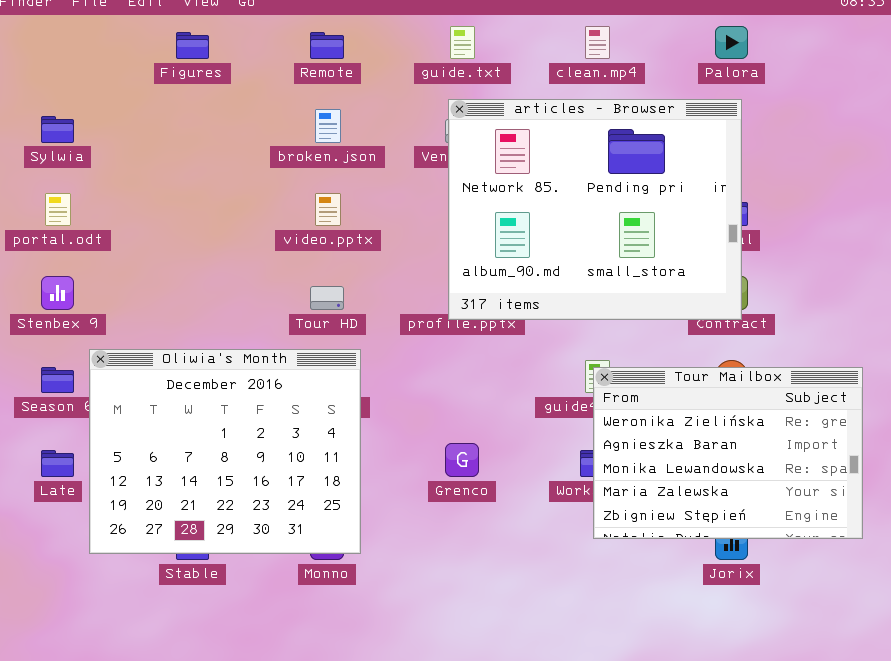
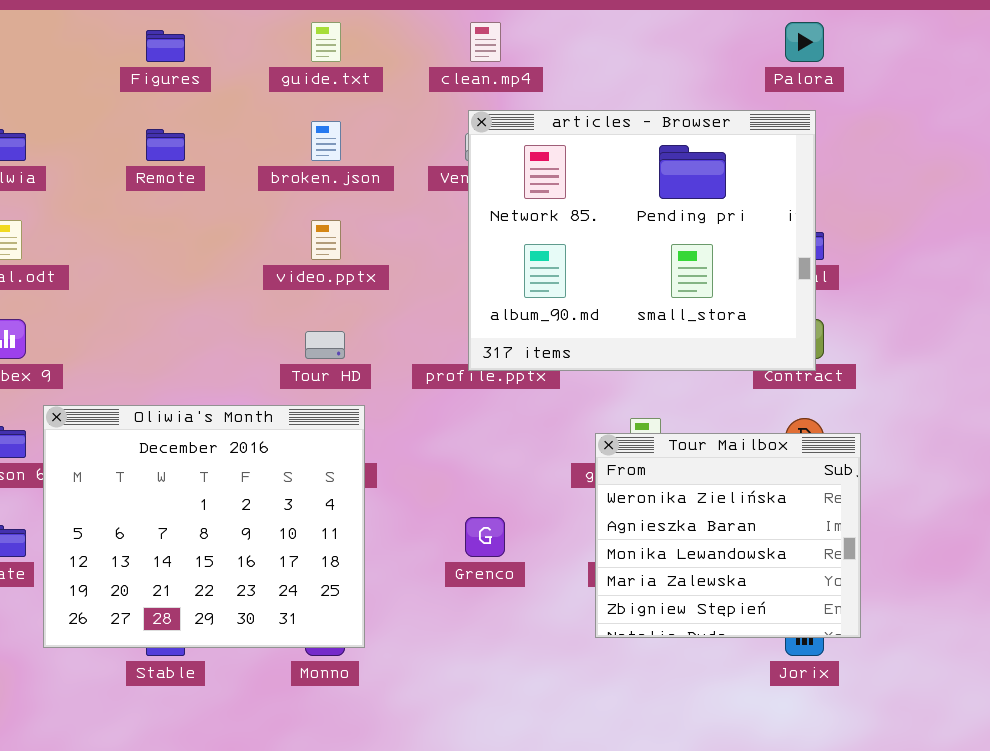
guide.txt: [450,26,475,59] -> [311,22,341,62], moved
clean.mp4: [585,26,610,59] -> [470,22,501,62], moved
Remote: [310,32,344,59] -> [146,129,185,161], moved
Tour Mailbox: [593,367,863,539] -> [595,433,861,638], moved, resized

